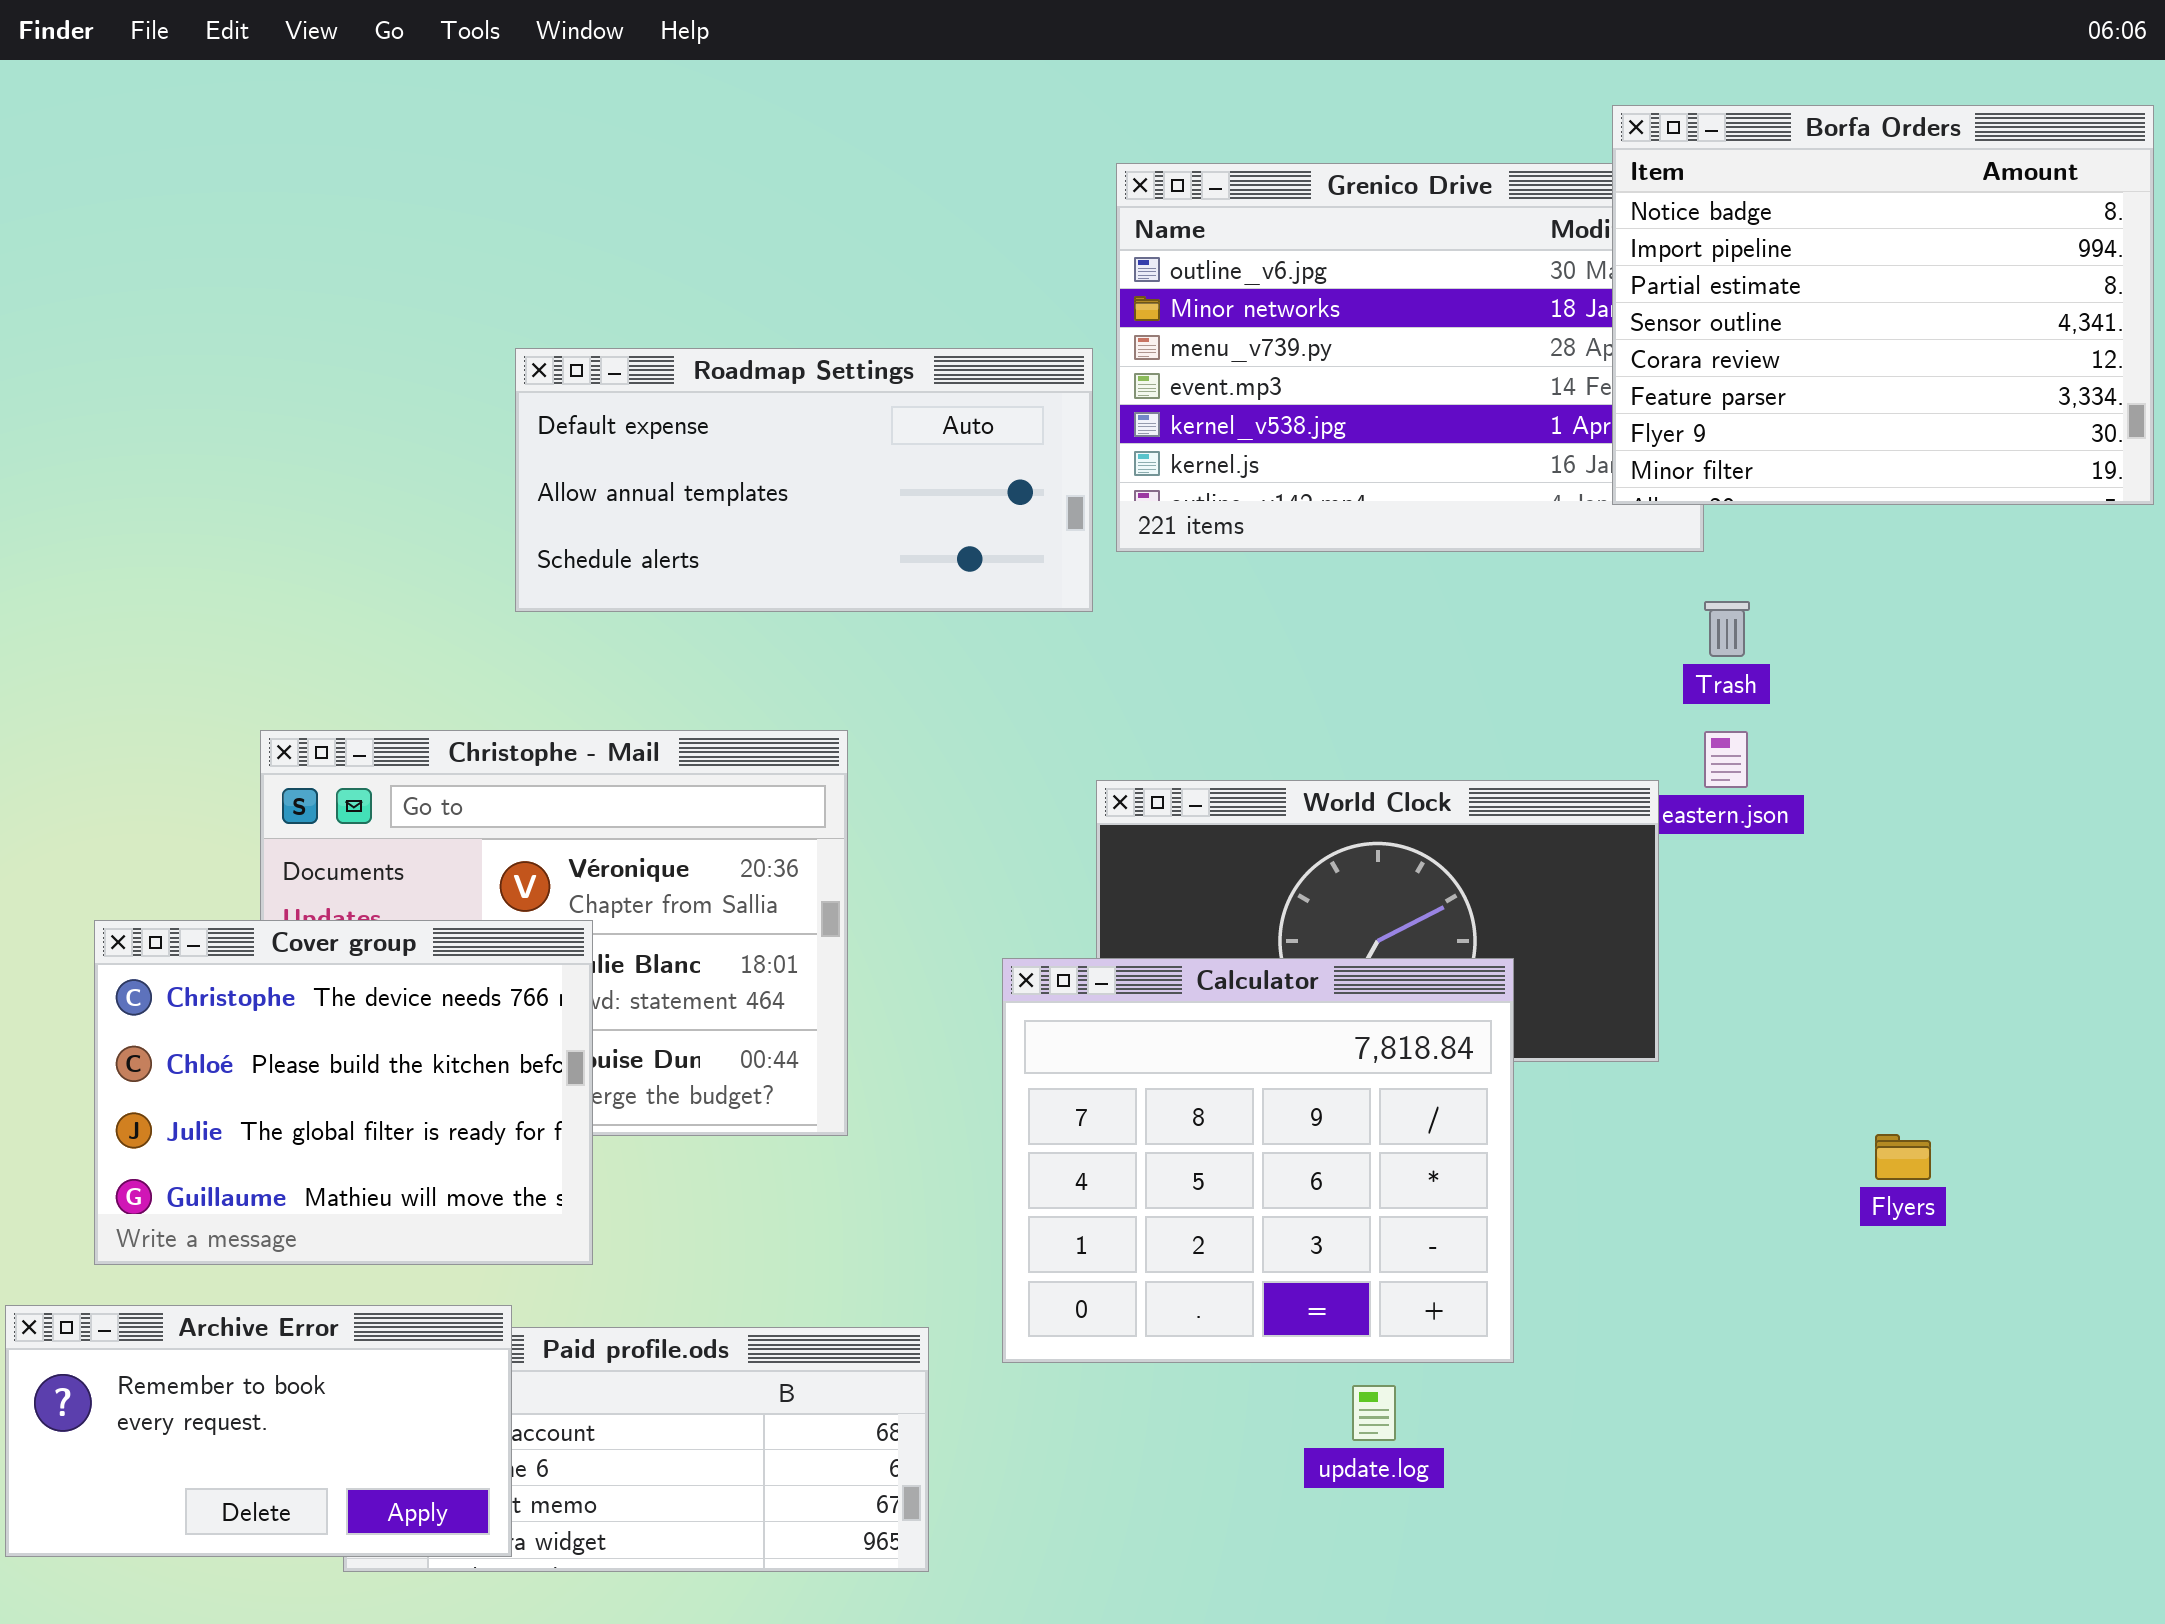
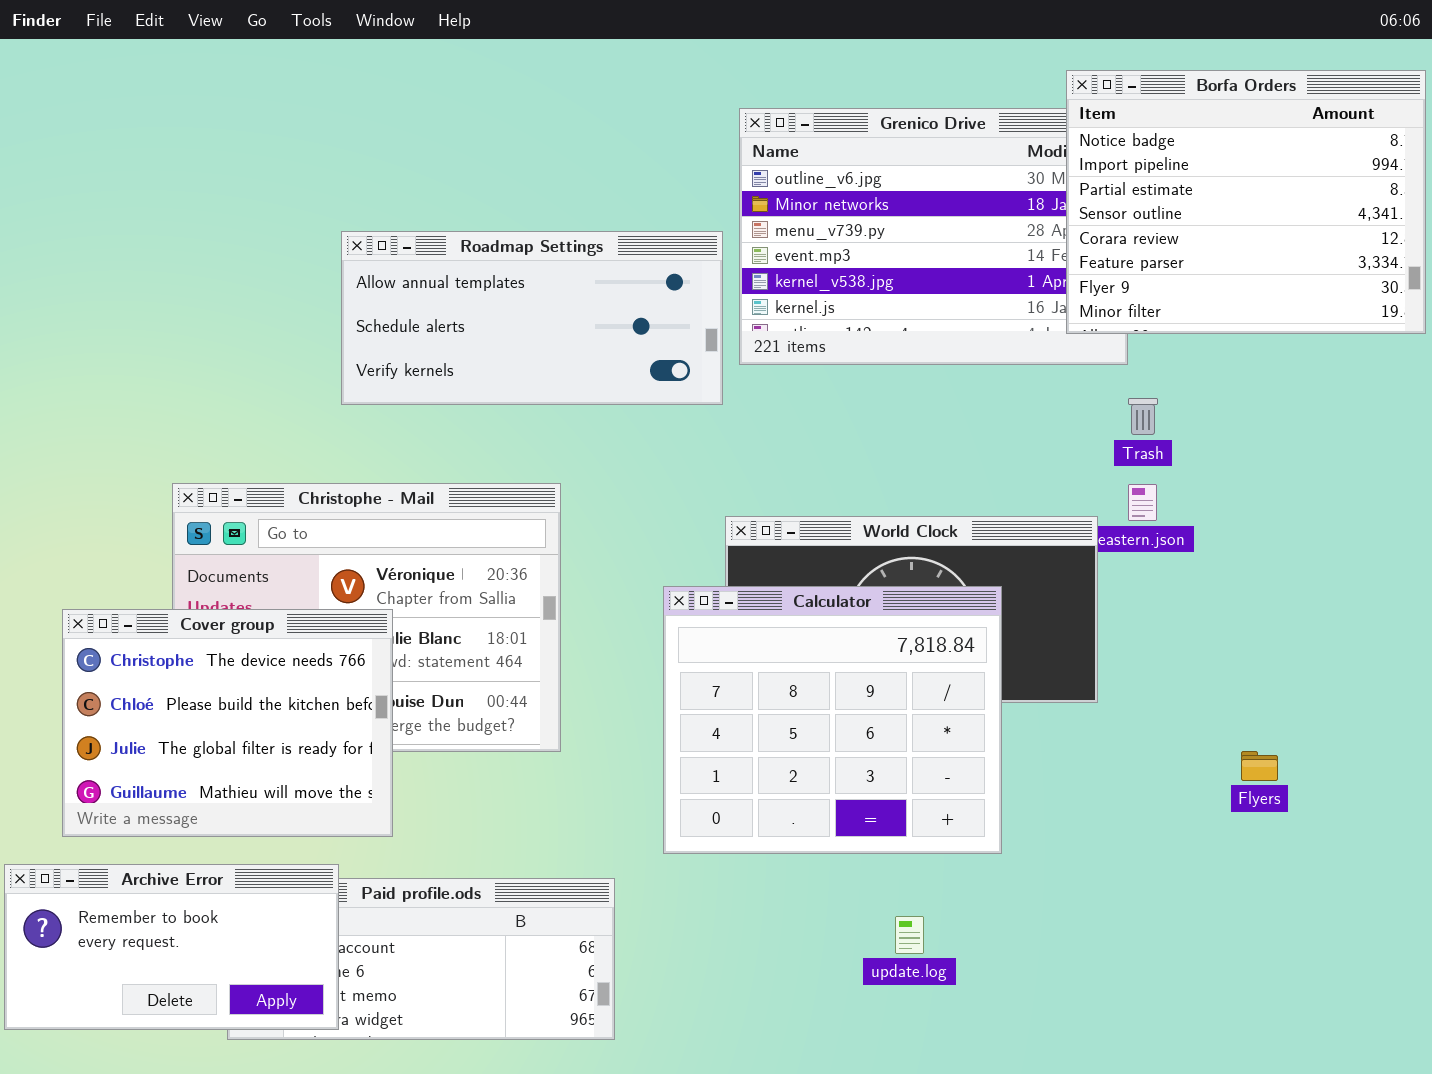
Roadmap Settings: [515,348,1093,612] -> [341,231,723,405], scrolled down 1 row
Calculator: [1002,958,1514,1363] -> [663,586,1002,854], moved

